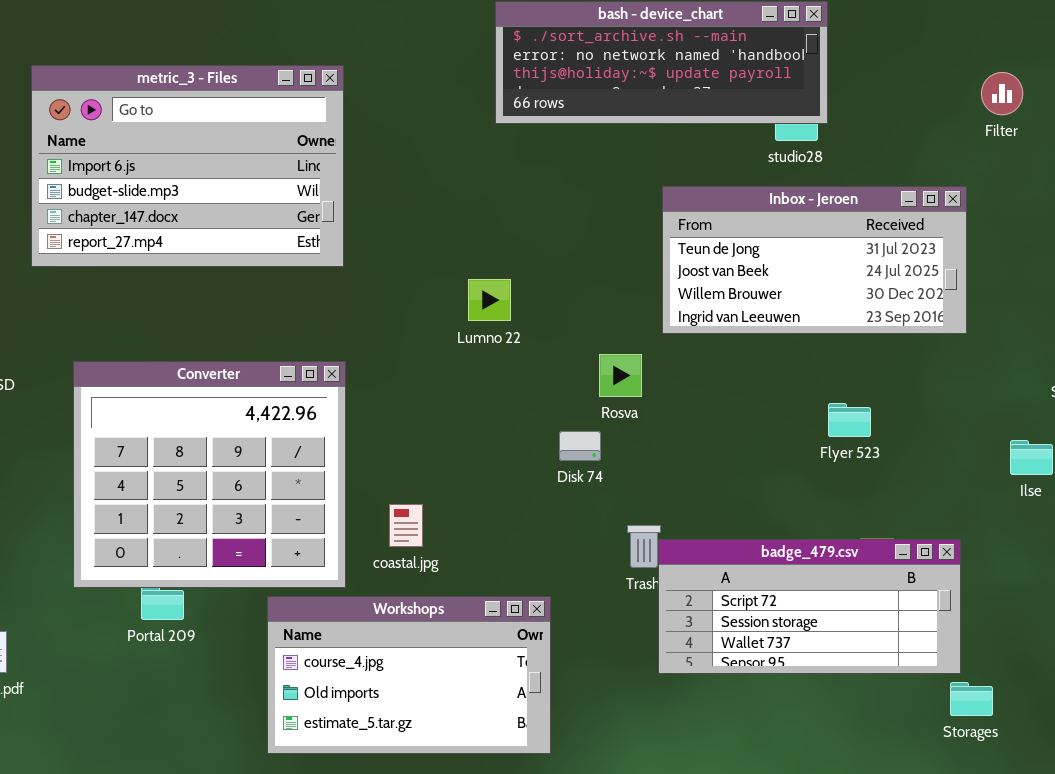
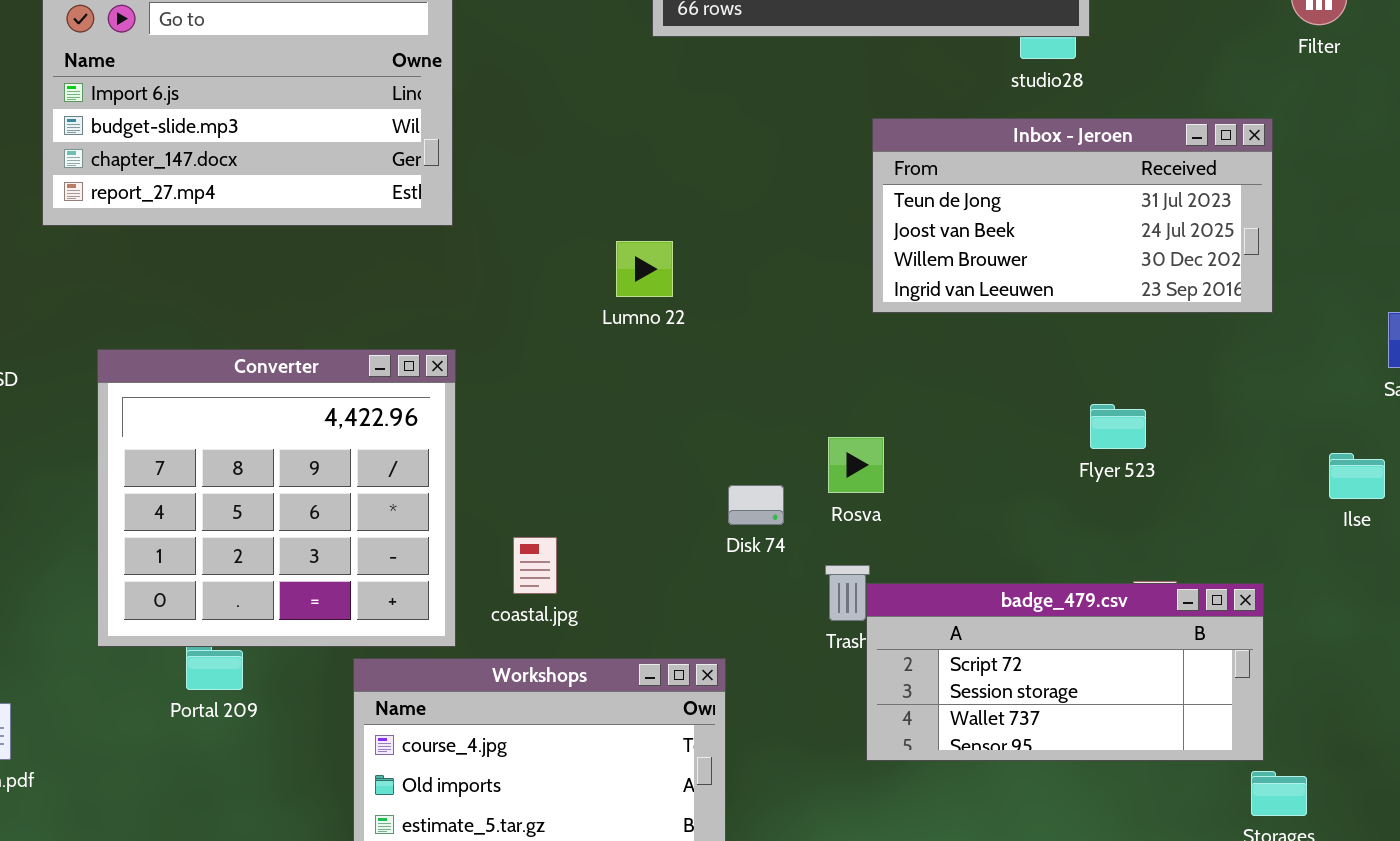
Rosva: [599,354,642,397] -> [828,437,884,493], moved
Disk 74: [559,431,601,461] -> [728,485,784,525], moved

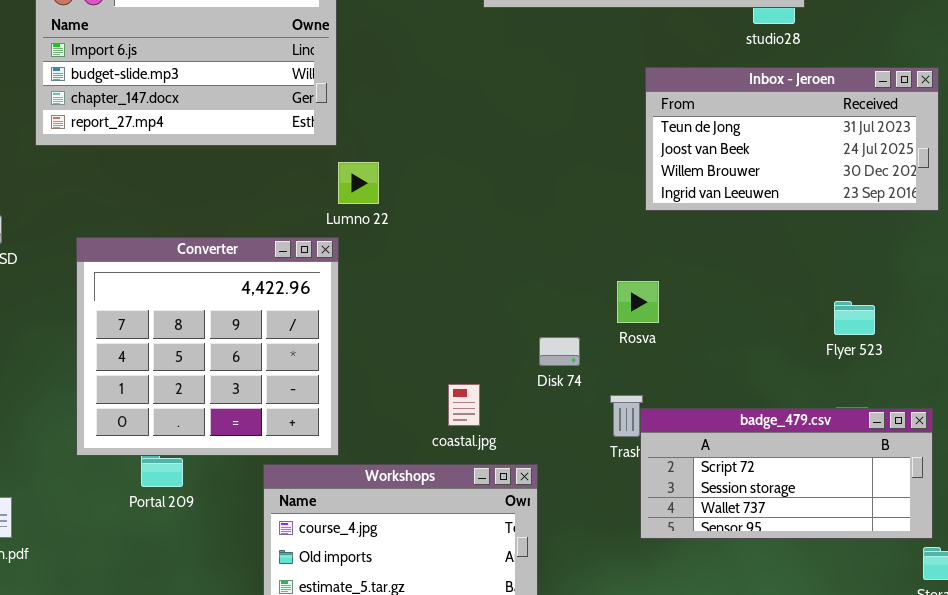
Lumno 22: [616,241,673,297] -> [338,162,379,204], moved
Flyer 523: [1090,404,1146,449] -> [834,301,875,335], moved
Rosva: [828,437,884,493] -> [617,281,659,323], moved
coastal.jpg: [513,537,557,594] -> [448,384,480,426], moved

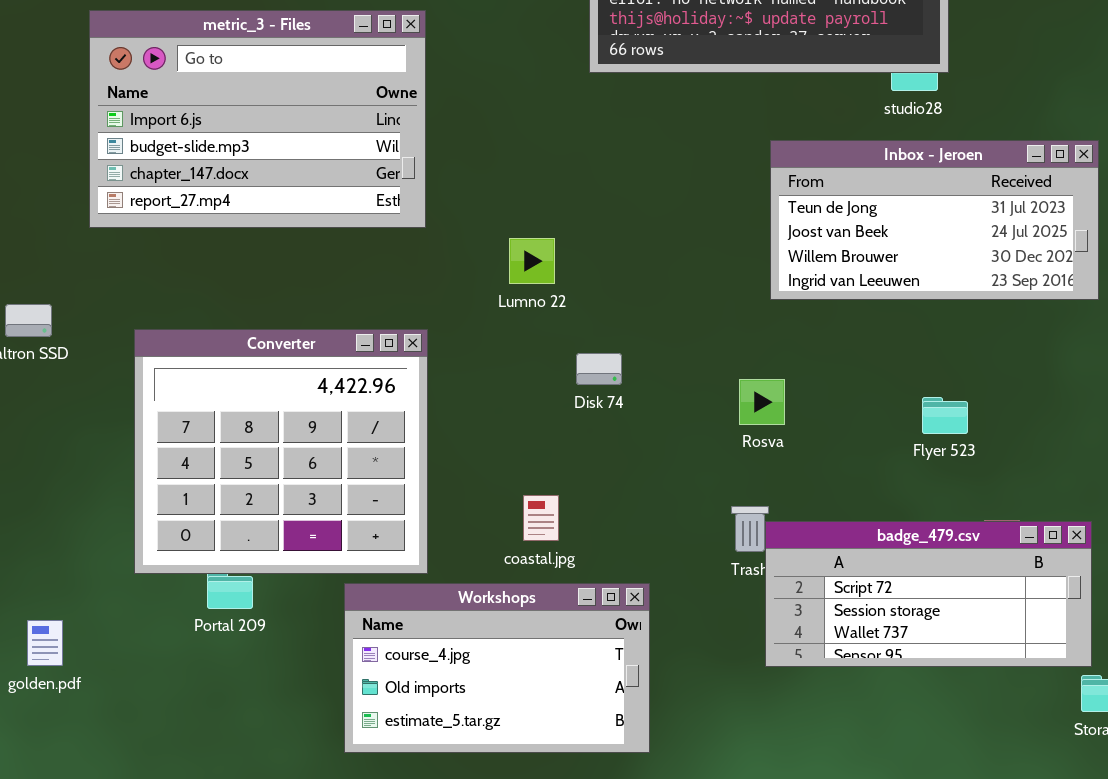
Lumno 22: [338,162,379,204] -> [509,238,555,284], moved
Flyer 523: [834,301,875,335] -> [922,397,968,434], moved
Disk 74: [539,337,580,366] -> [576,353,622,385], moved
coastal.jpg: [448,384,480,426] -> [523,495,559,541], moved

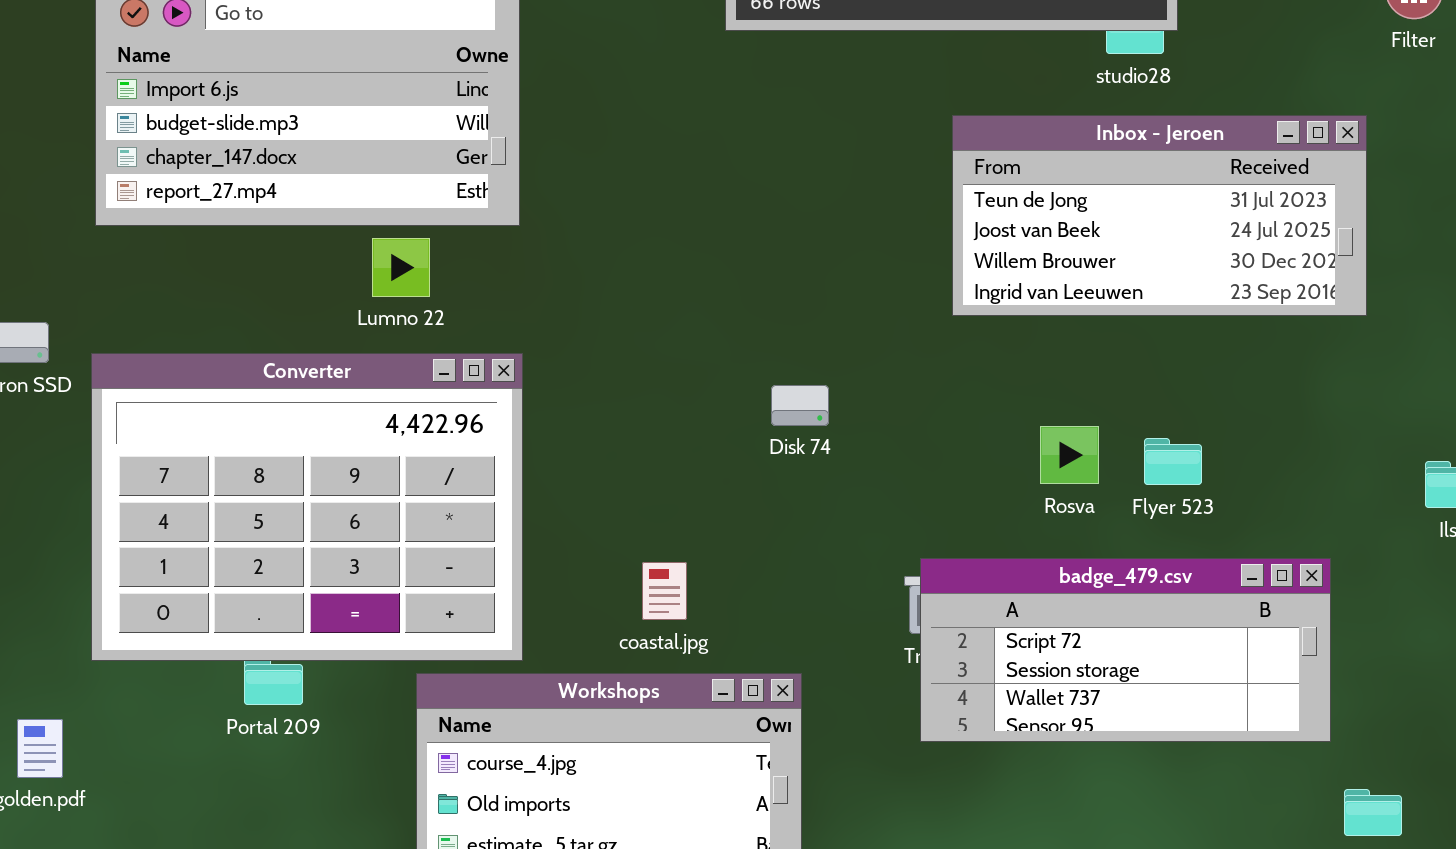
Lumno 22: [509,238,555,284] -> [372,238,430,297], moved
Converter: [134,329,428,574] -> [91,353,523,661], resized
Disk 74: [576,353,622,385] -> [771,385,829,426], moved
Rosva: [739,379,785,425] -> [1040,426,1099,484], moved
badge_479.csv: [765,521,1092,667] -> [920,558,1331,742], moved

